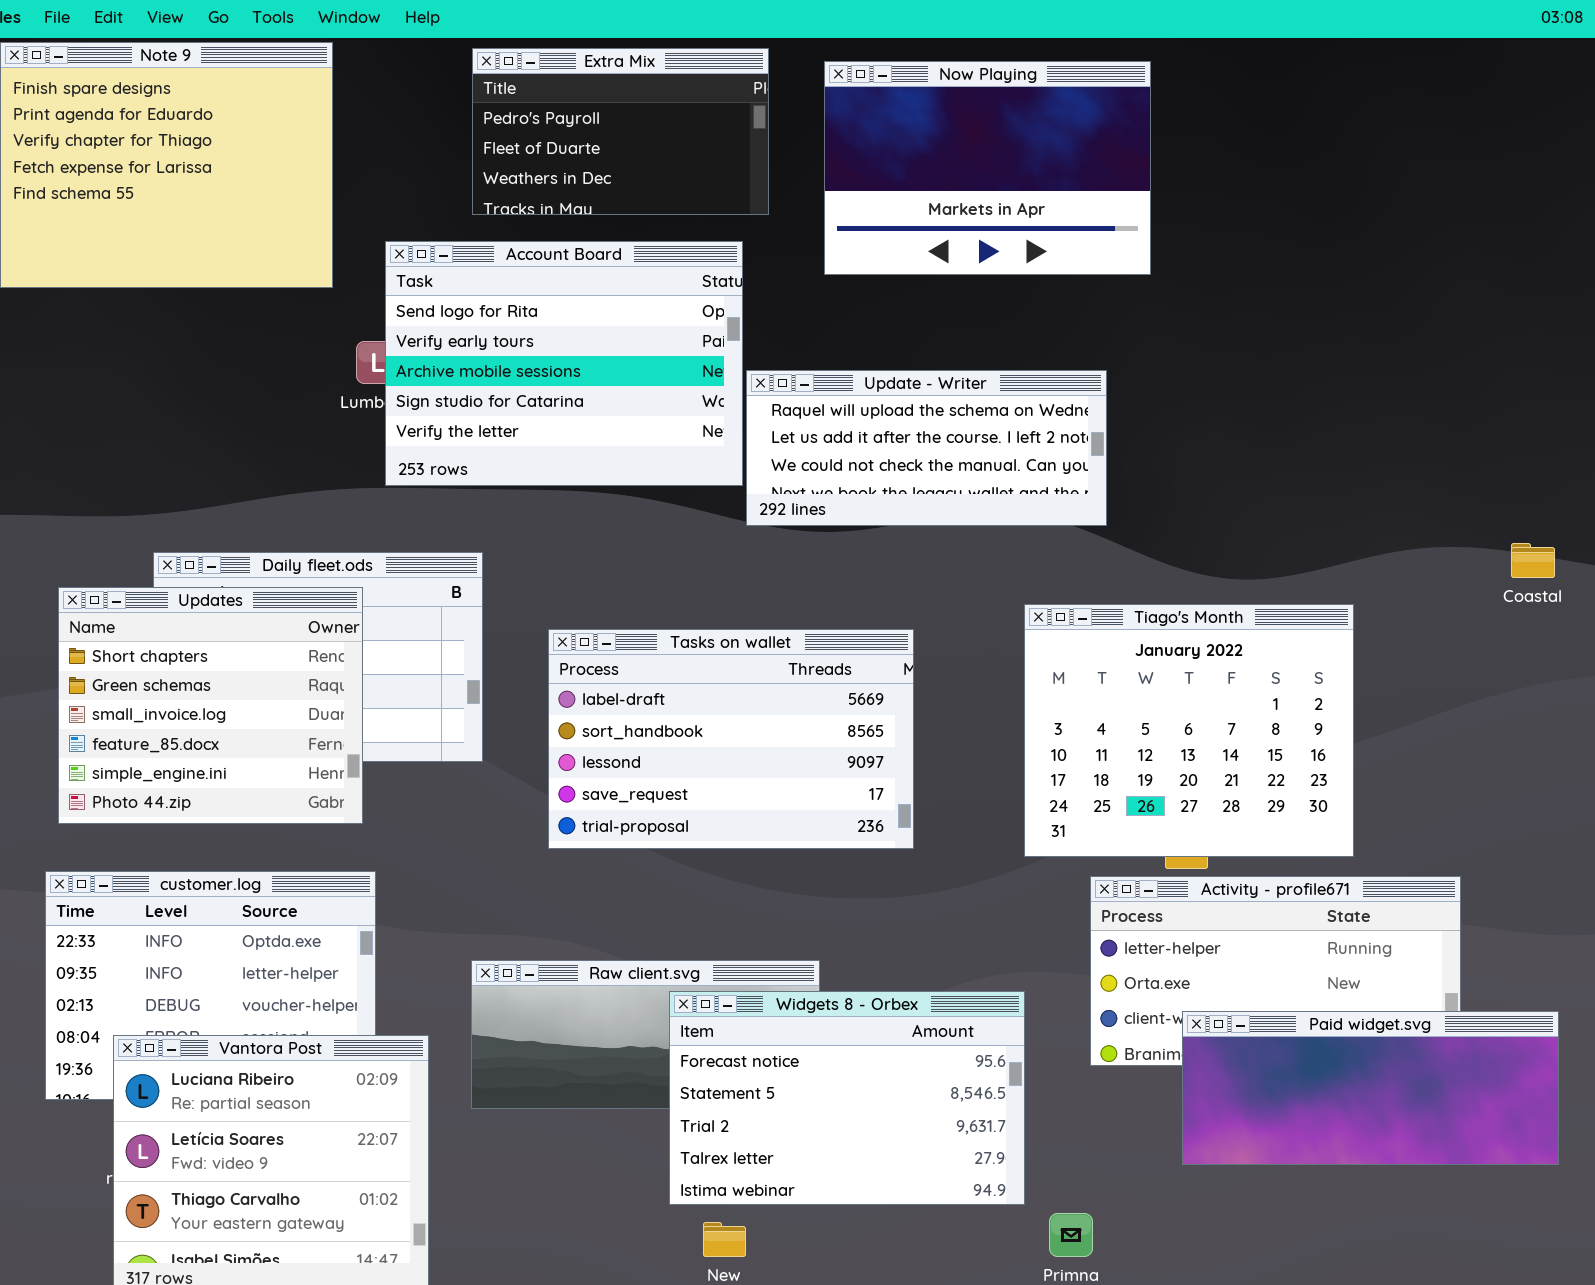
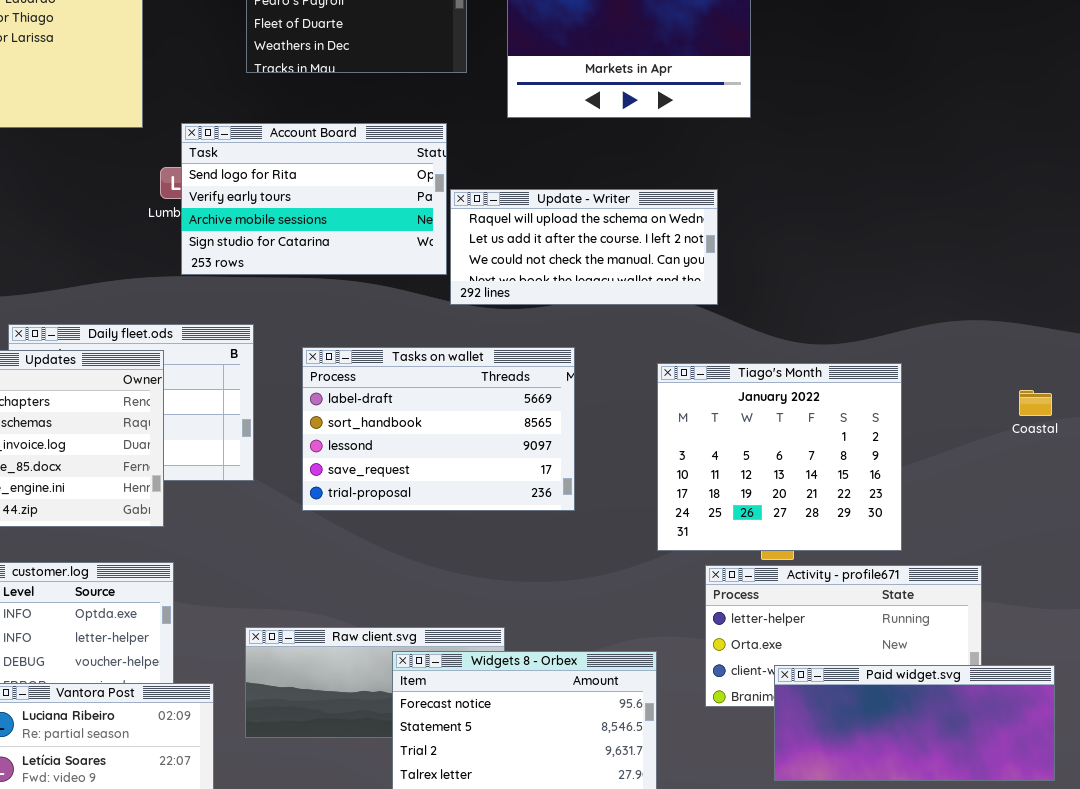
Account Board: [385,241,743,486] -> [181,123,447,275], resized
Coastal: [1511,543,1555,578] -> [1019,390,1052,416], moved
Tasks on wallet: [548,629,914,849] -> [302,347,575,511], moved

